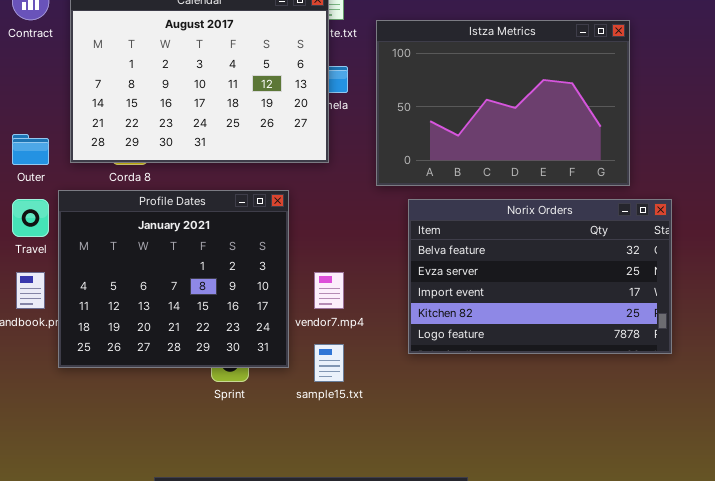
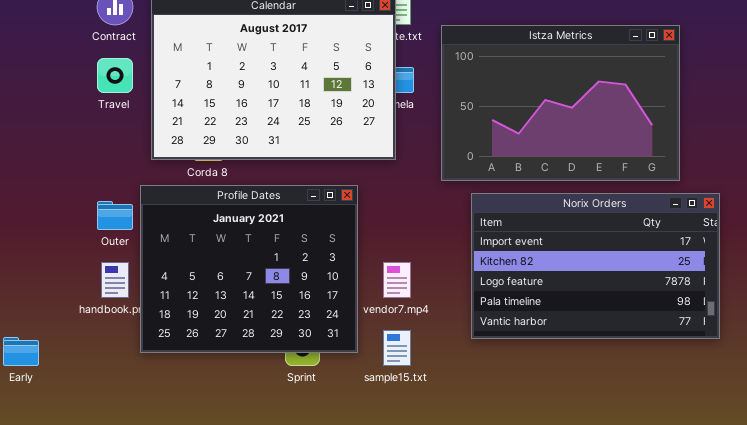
Outer: [12,134,49,165] -> [97,201,133,230], moved
Norix Orders: [408,199,672,354] -> [471,193,720,339], scrolled down 2 rows
Travel: [12,199,49,237] -> [97,58,133,93], moved

